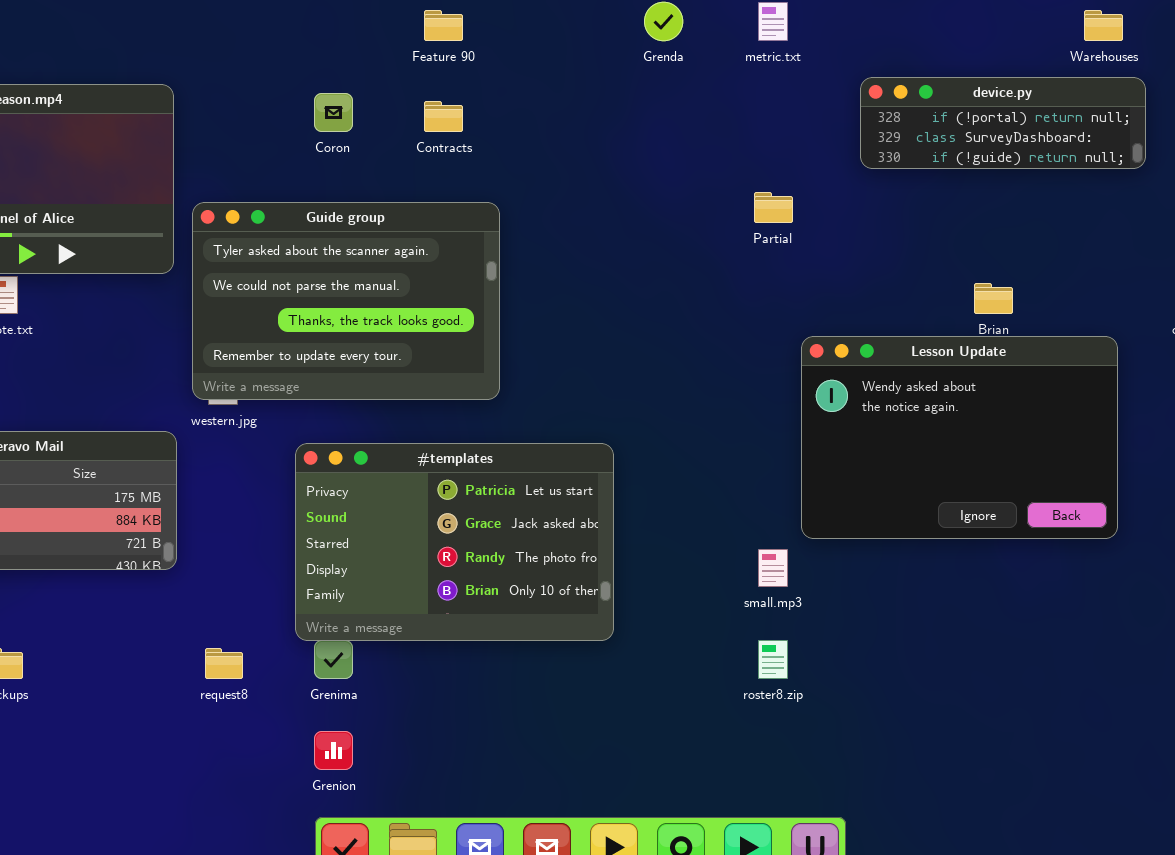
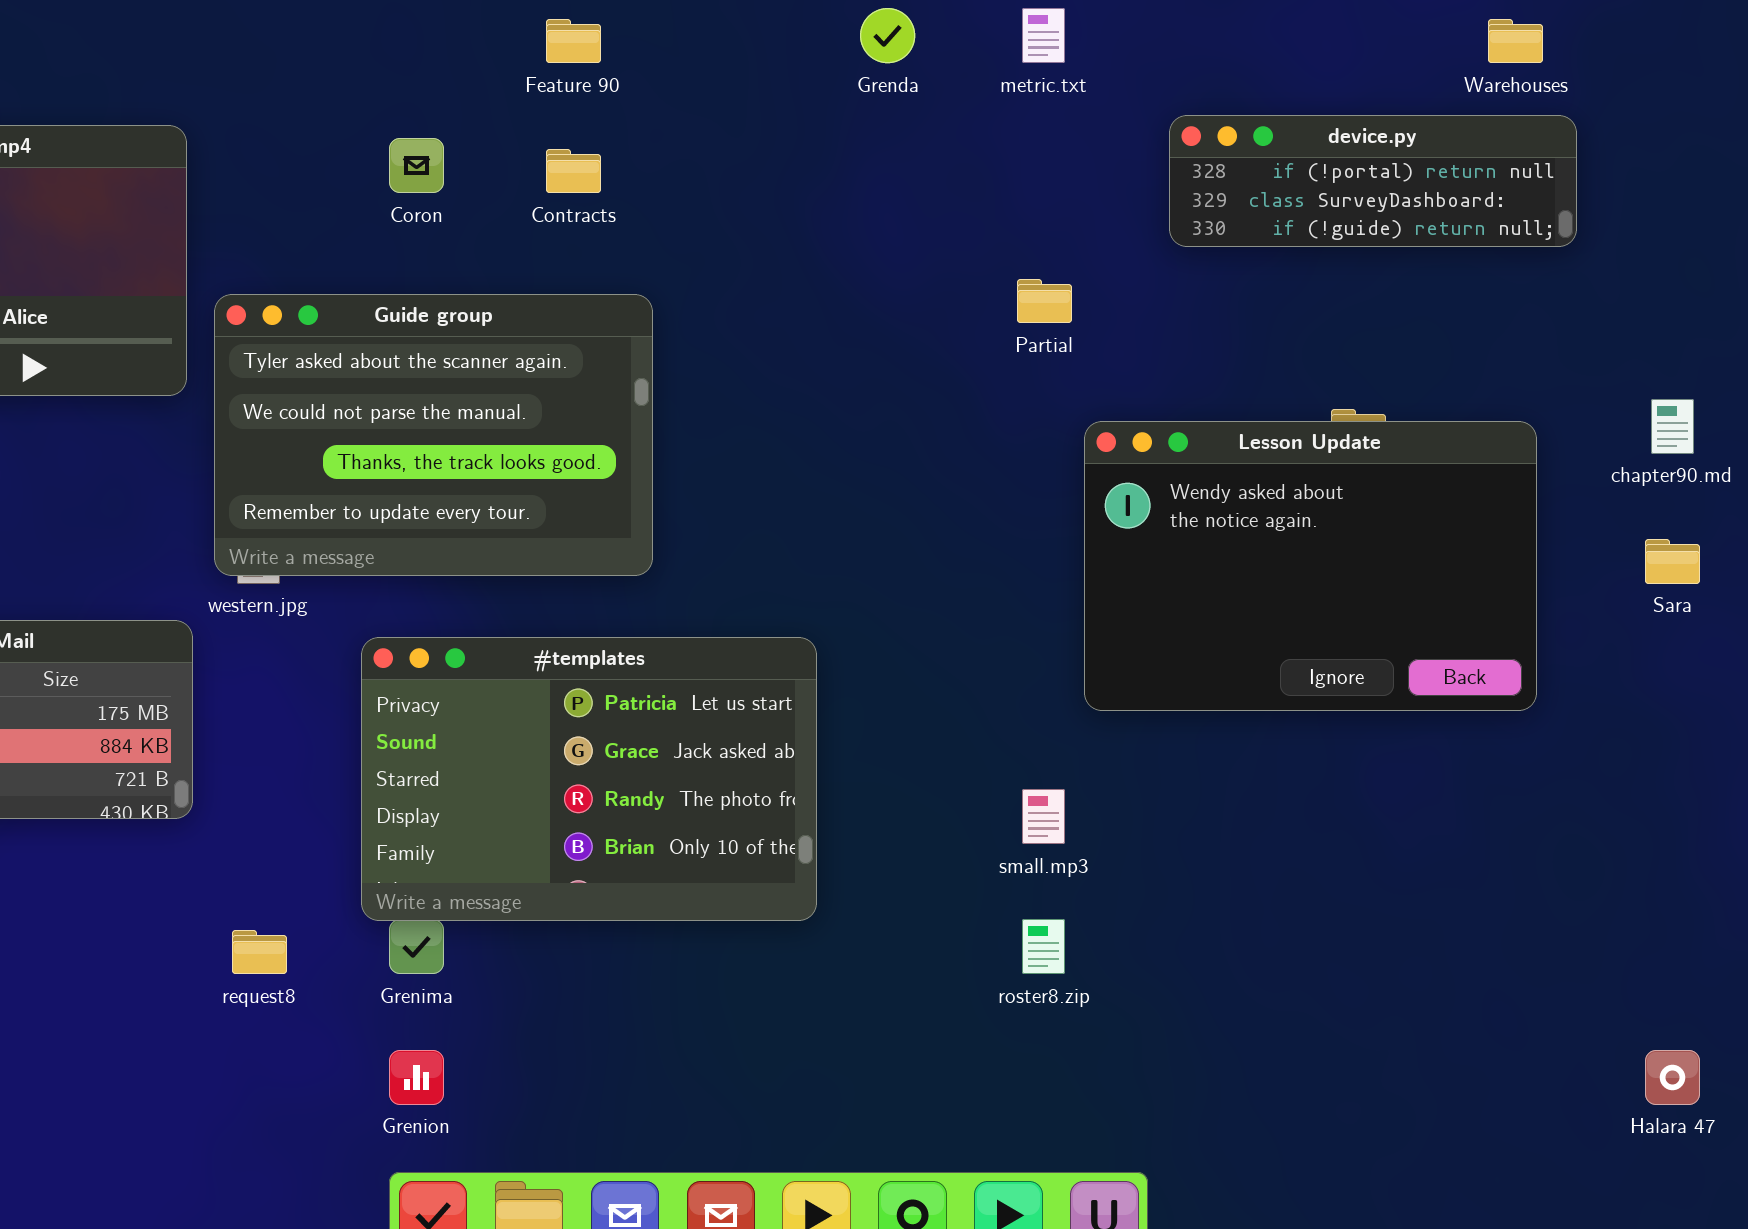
Lesson Update: [801,336,1118,539] -> [1084,421,1537,711], moved

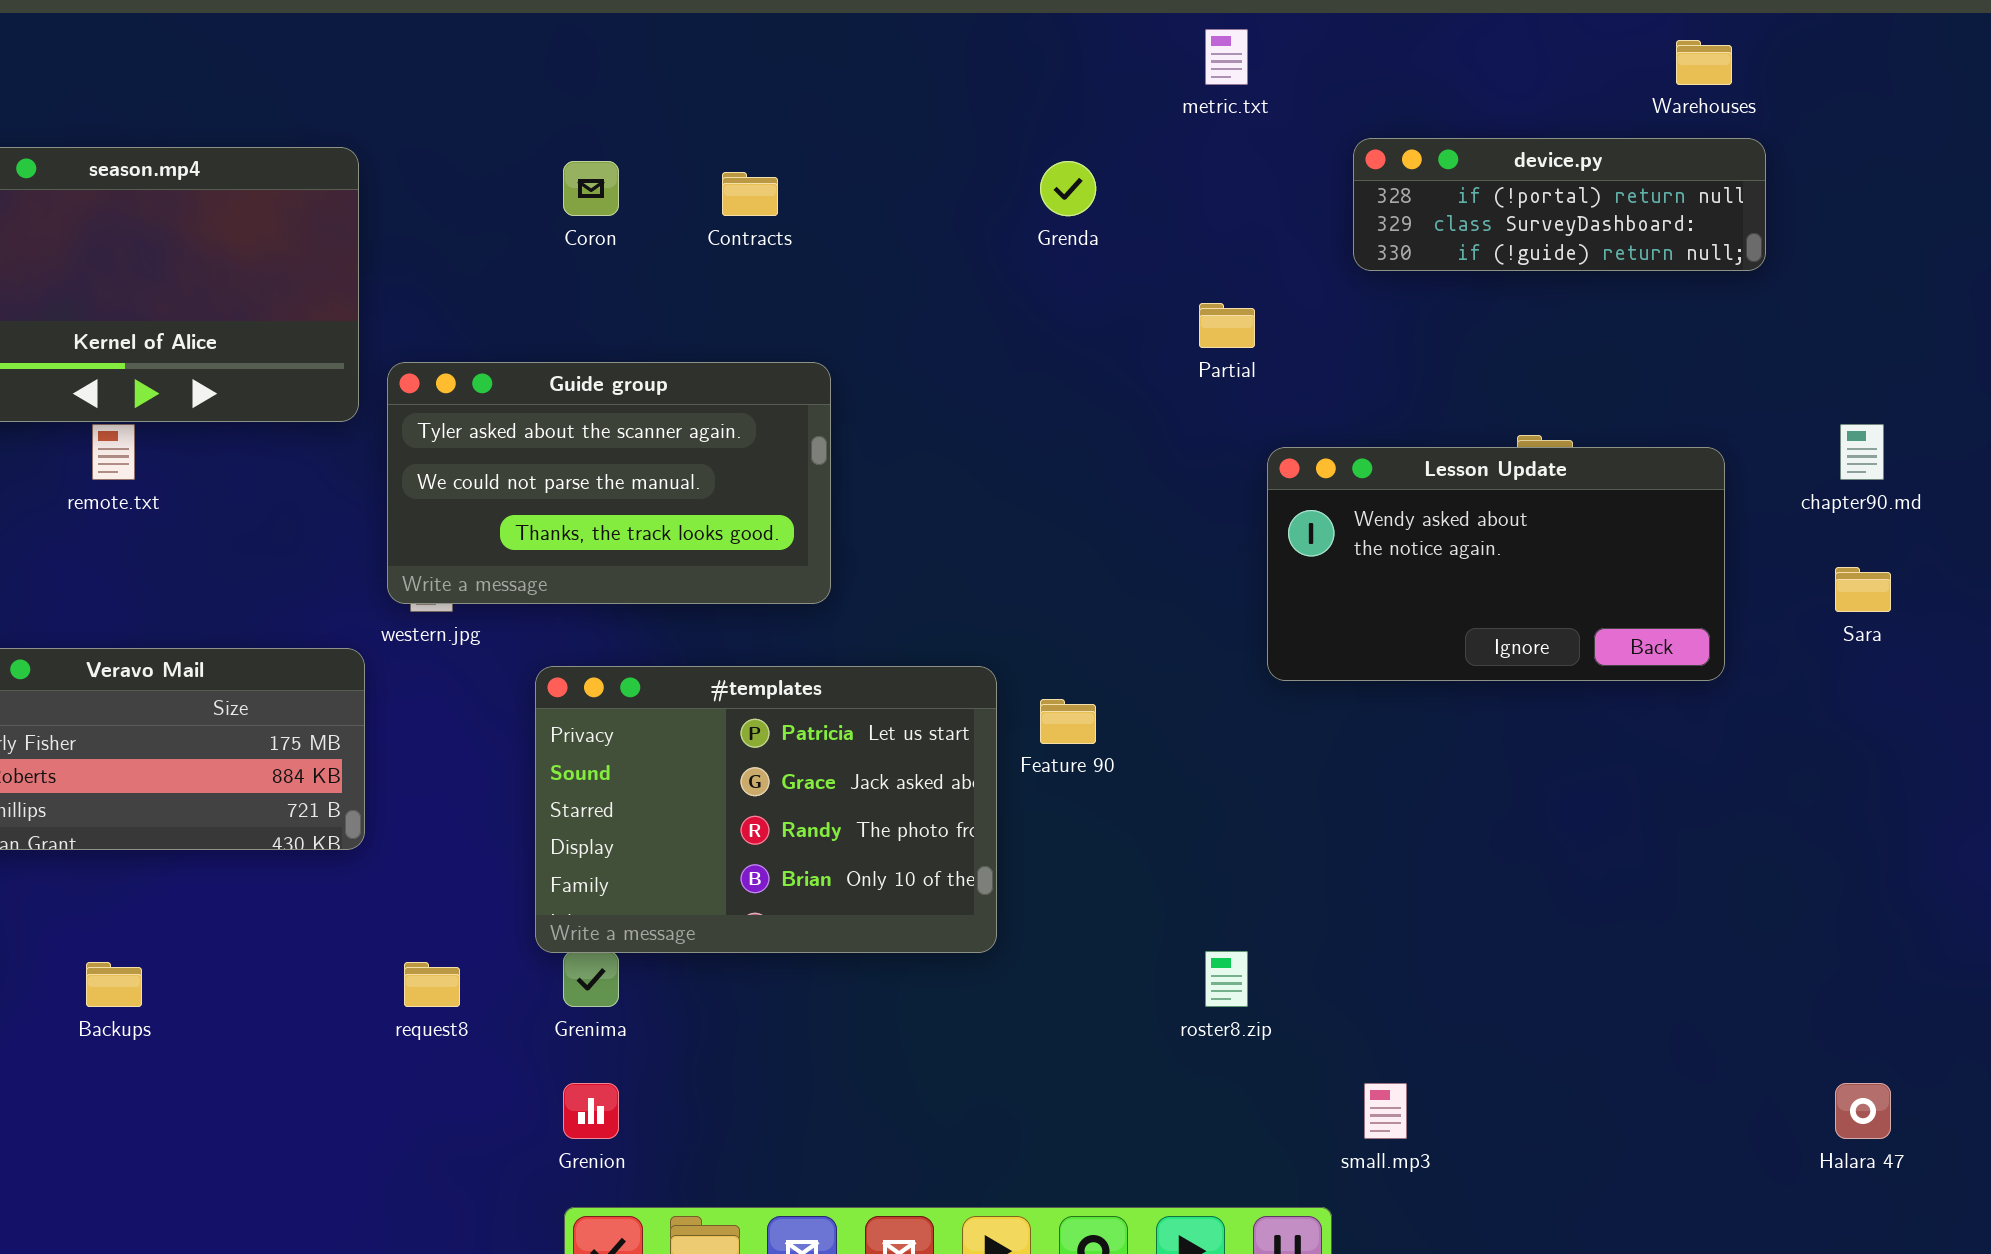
Grenda: [860,8,915,63] -> [1040,161,1096,216], moved
Feature 90: [546,19,601,63] -> [1040,699,1096,744], moved
Guide group: [214,294,653,576] -> [387,362,831,604], resized
Lesson Update: [1084,421,1537,711] -> [1267,447,1725,681], resized
small.mp3: [1022,789,1065,844] -> [1364,1083,1407,1139], moved

